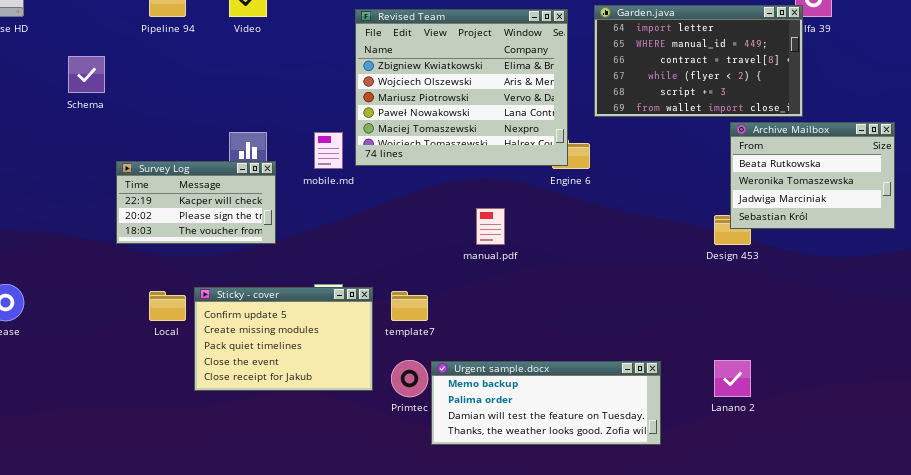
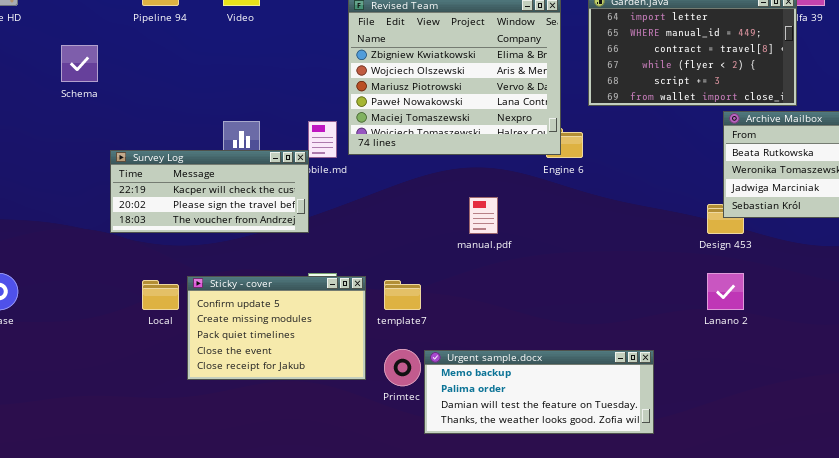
Survey Log: [116,161,276,244] -> [110,150,309,233], resized
Lanano 2: [714,360,751,397] -> [707,273,744,310], moved

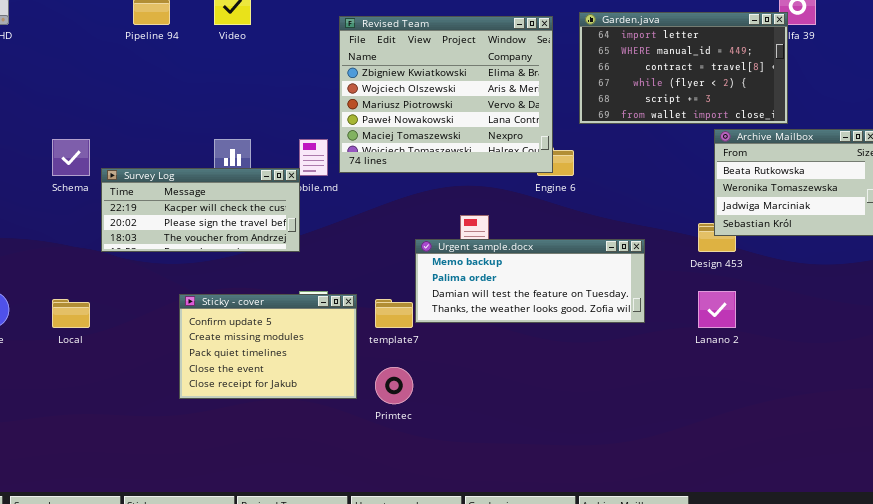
Schema: [61,45,98,82] -> [52,139,90,176], moved
Local: [142,280,179,310] -> [52,299,90,328], moved
Urgent sample.docx: [424,350,654,434] -> [415,239,645,323], moved

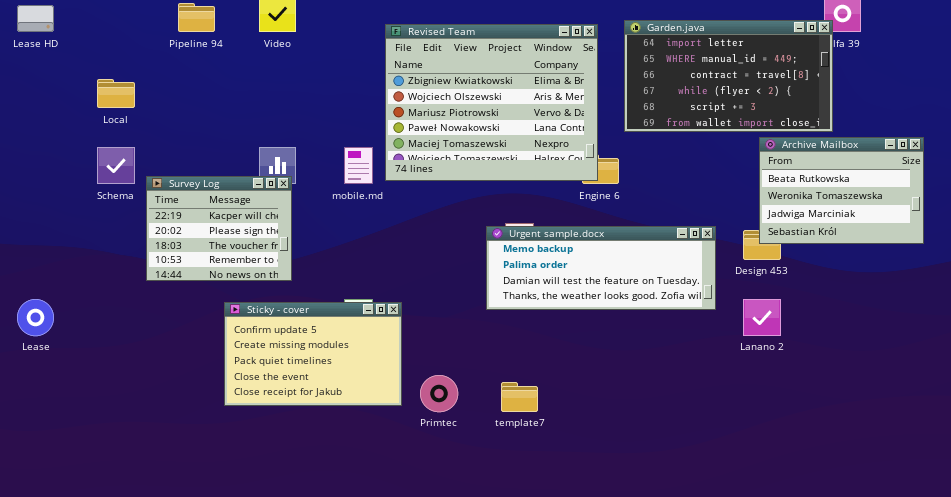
Survey Log: [101,168,300,252] -> [146,176,292,281], resized
Urgent sample.docx: [415,239,645,323] -> [486,226,716,310], moved
Local: [52,299,90,328] -> [97,79,135,108], moved
template7: [375,299,413,328] -> [501,382,538,412], moved

